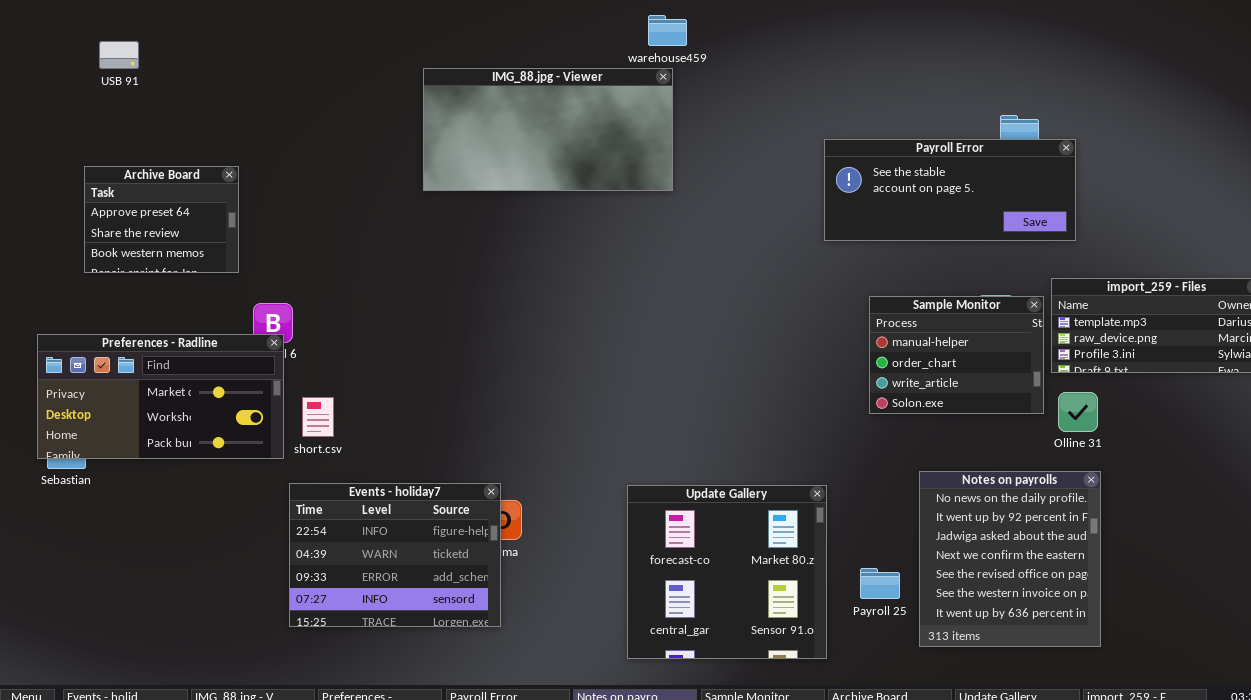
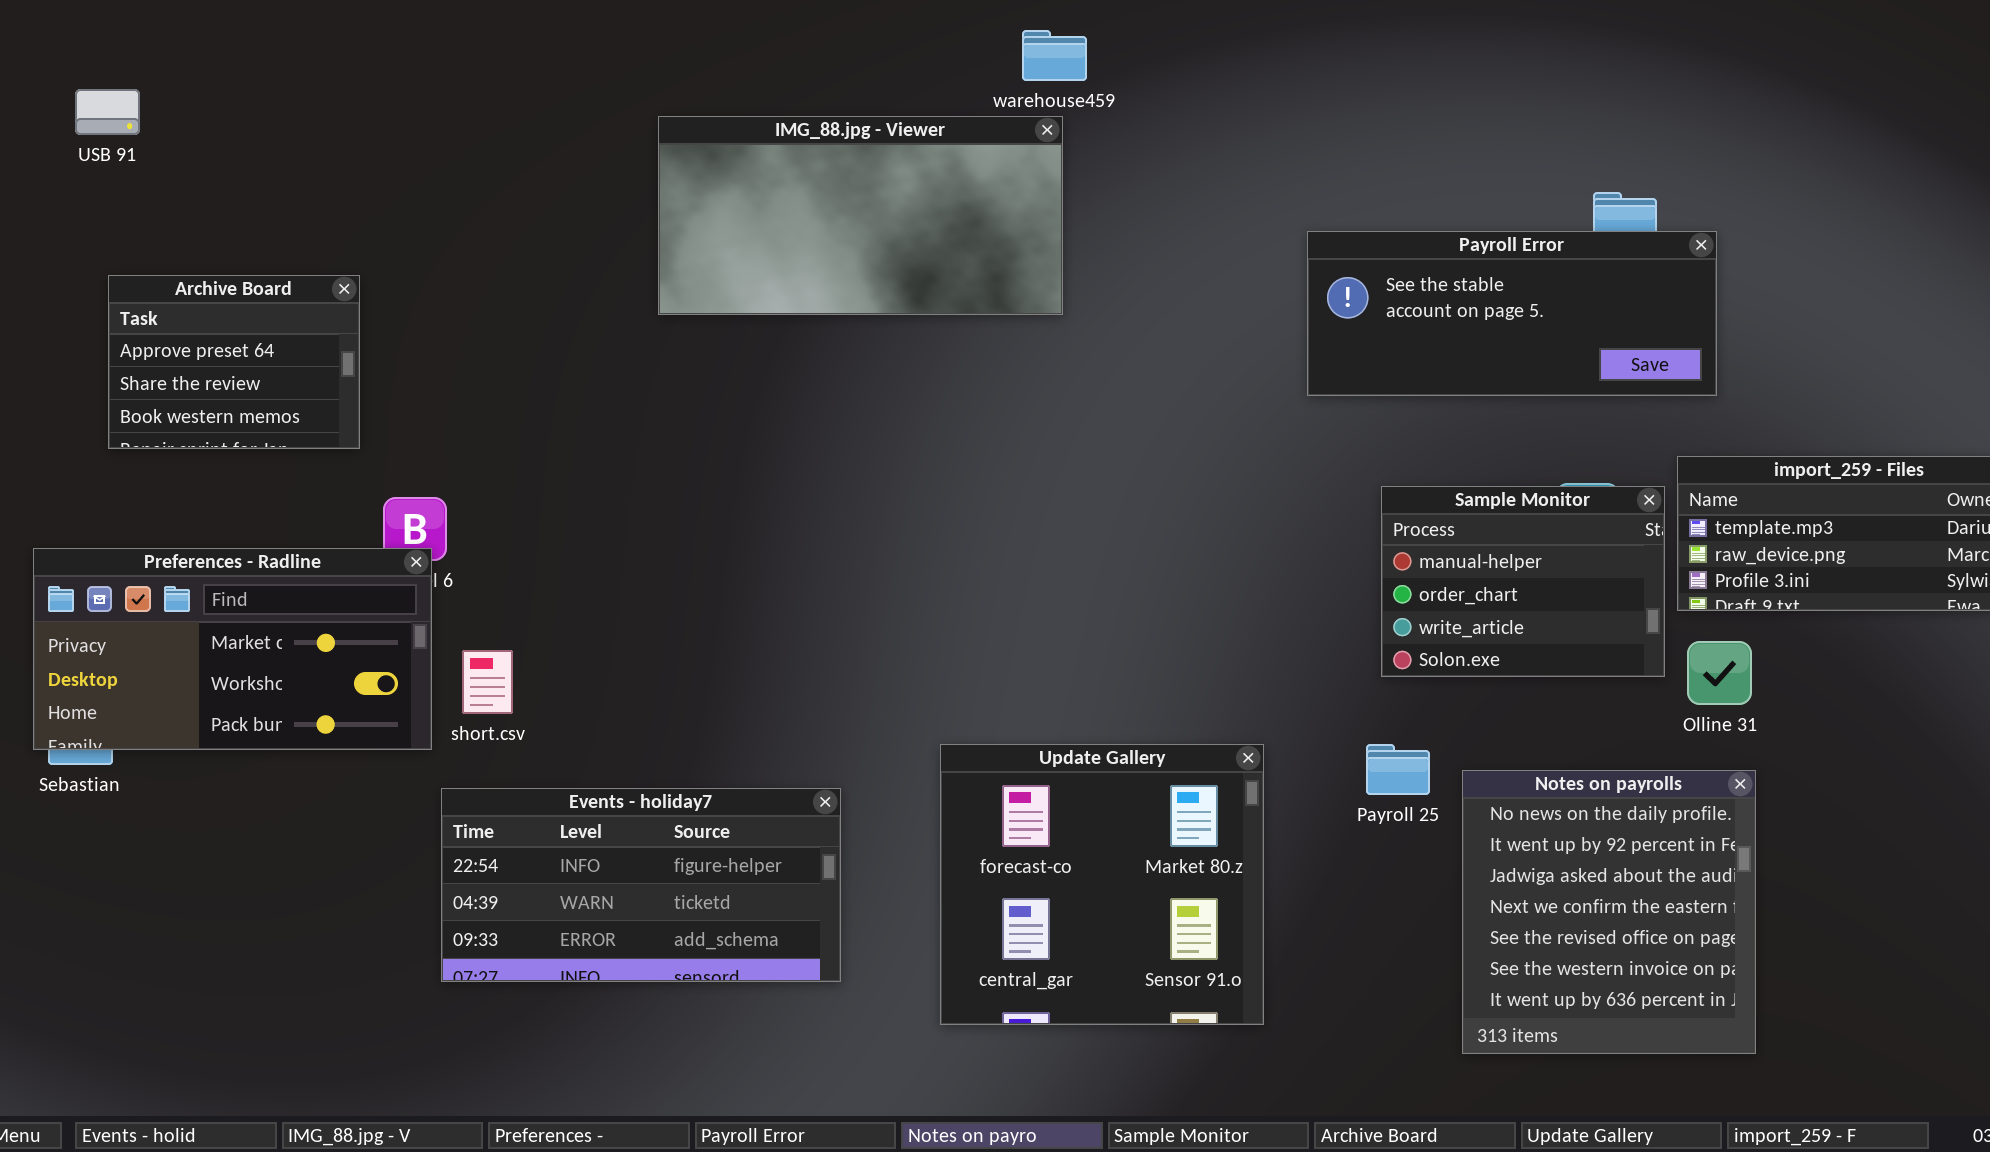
USB 91: [99,41,139,69] -> [75,89,140,135], moved
Events - holiday7: [289,483,501,627] -> [441,788,841,982], resized
Update Gallery: [627,485,827,659] -> [940,744,1264,1025], moved
Payroll 25: [860,568,900,599] -> [1366,744,1430,795], moved

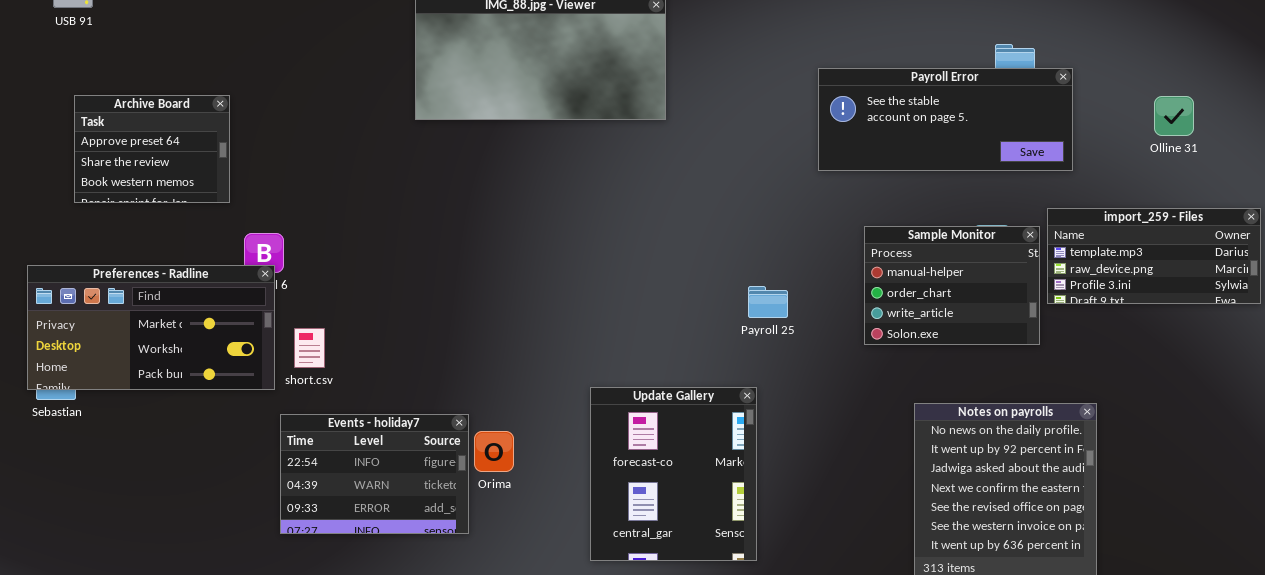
Olline 31: [1687,641,1752,705] -> [1154,96,1194,136], moved
Update Gallery: [940,744,1264,1025] -> [590,387,757,561], resized
Payroll 25: [1366,744,1430,795] -> [748,286,788,318], moved
Events - holiday7: [441,788,841,982] -> [280,414,469,534], resized

